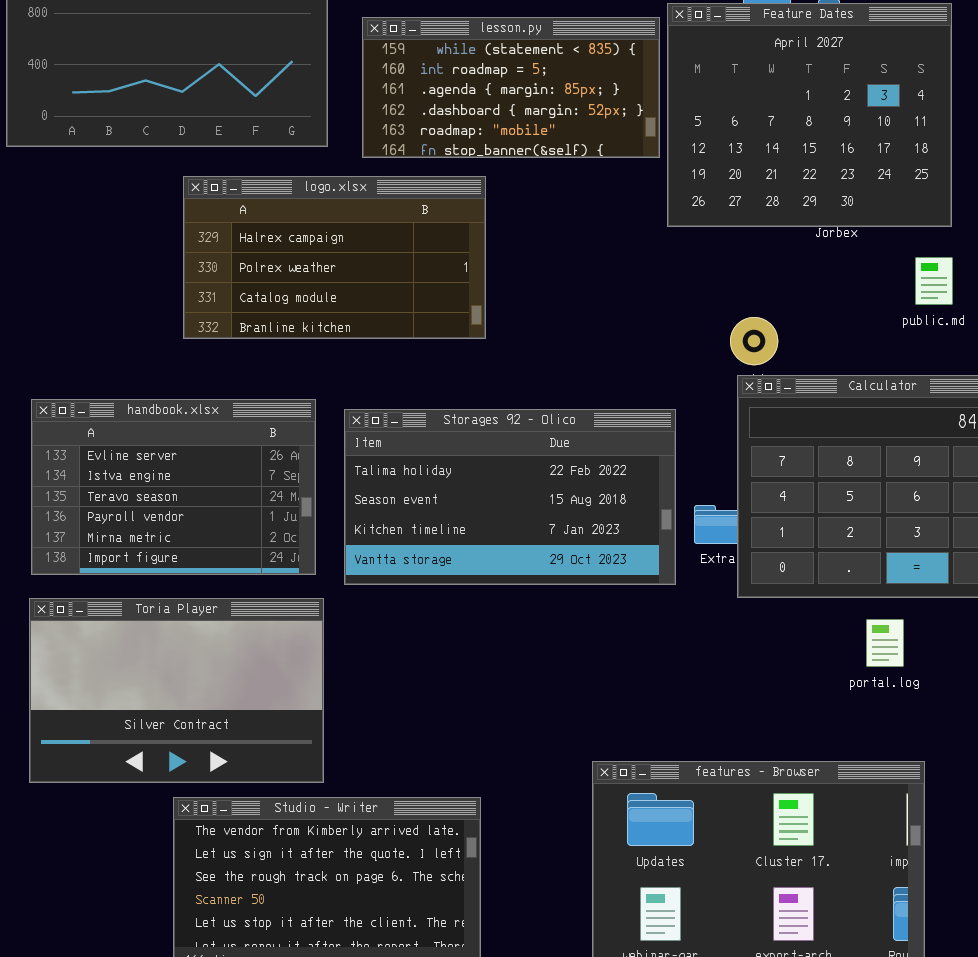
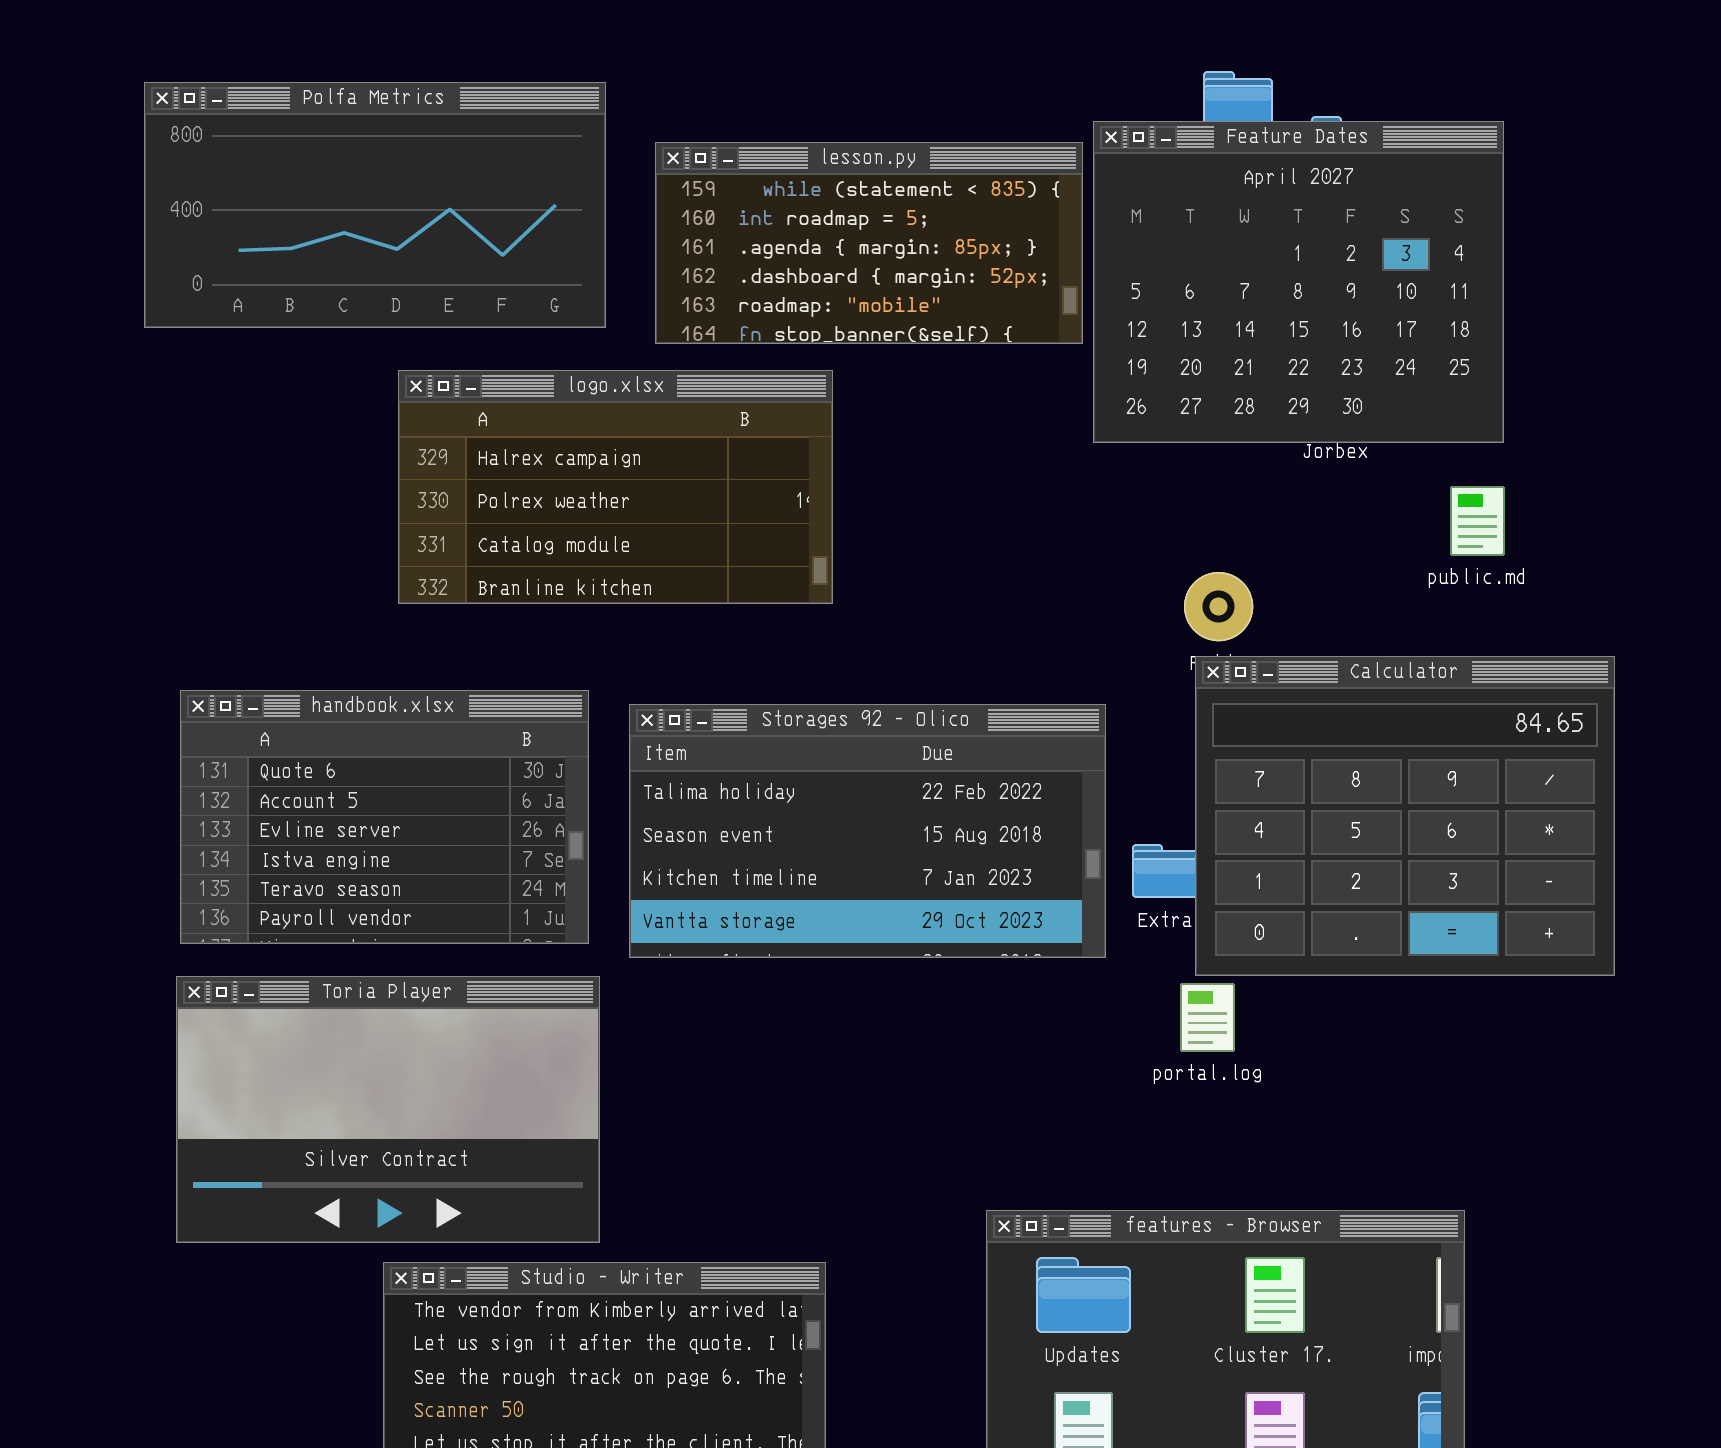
handbook.xlsx: [31,399,316,575] -> [180,690,589,944], scrolled up 2 rows
portal.log: [866,619,904,667] -> [1180,983,1235,1052], moved

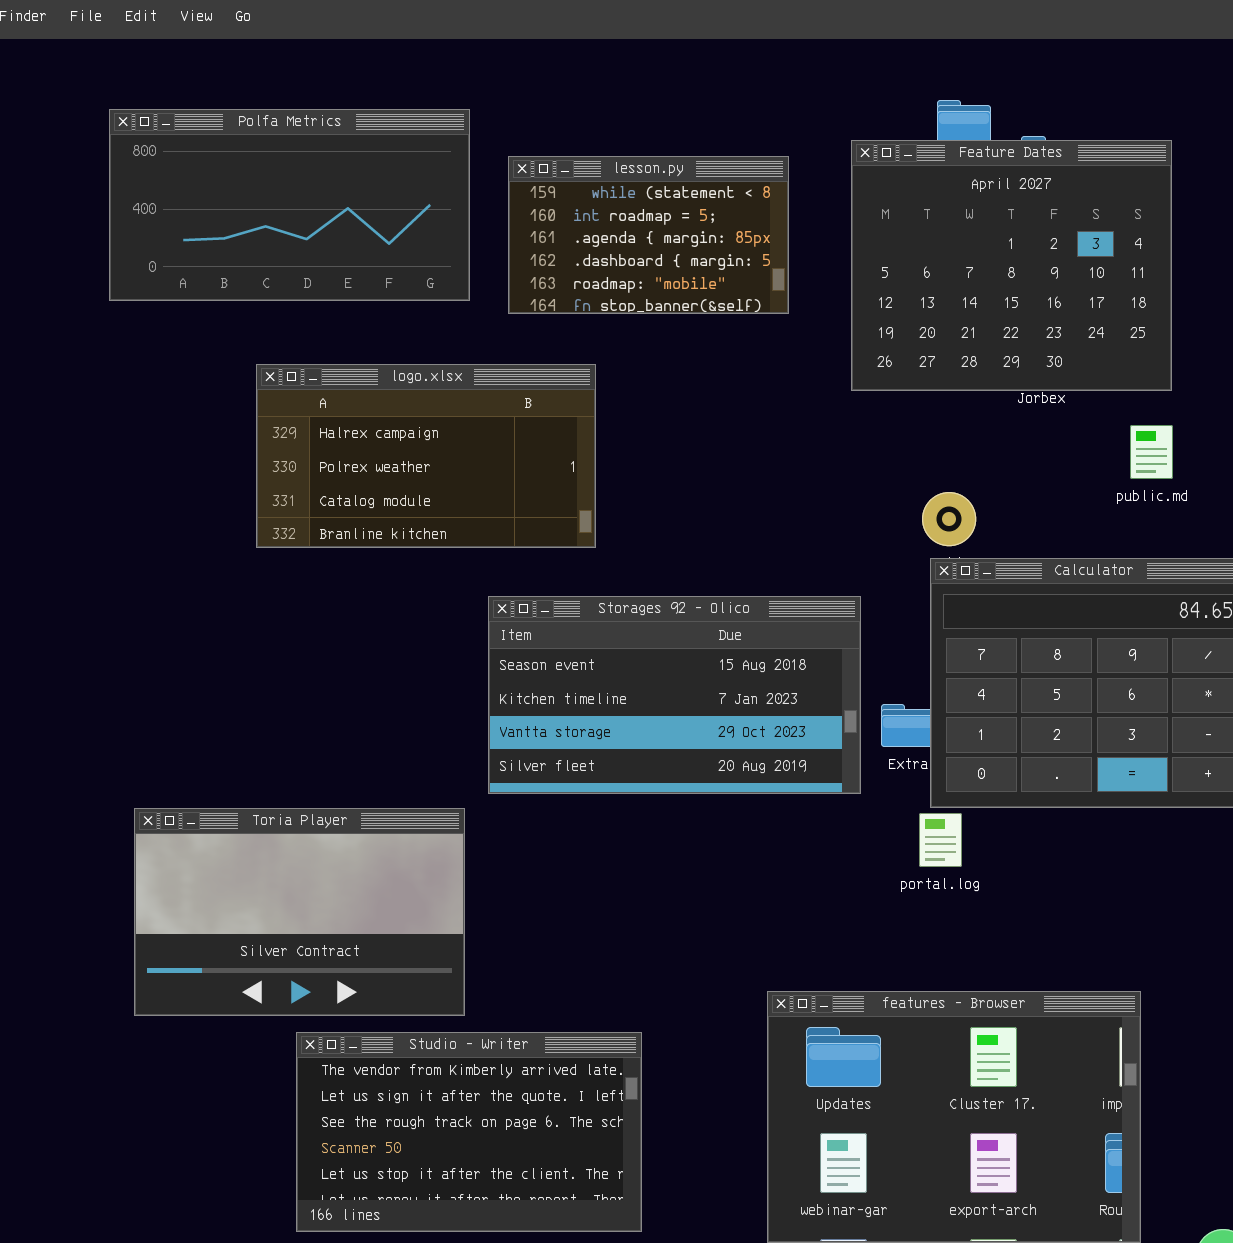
lesson.py: [655,142,1083,344] -> [508,156,789,314], resized
logo.xlsx: [398,370,833,604] -> [256,364,596,548], moved
handbook.xlsx: [180,690,589,944] -> none, closed
Storages 92 - Olico: [629,704,1106,958] -> [488,596,861,794], scrolled down 1 row

